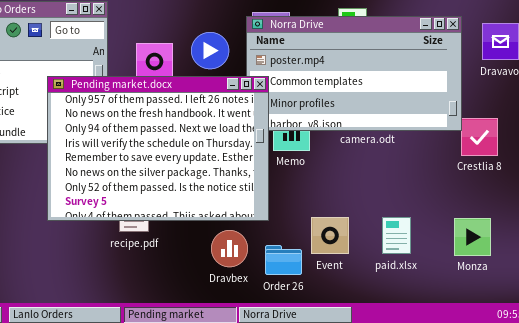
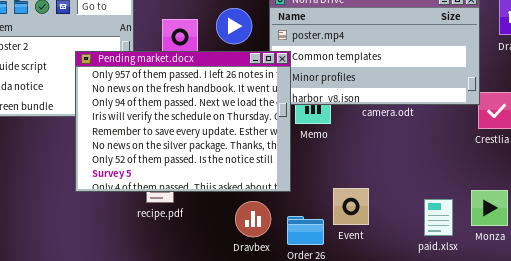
paid.xlsx: [382,217,411,254] -> [424,199,453,236], moved

